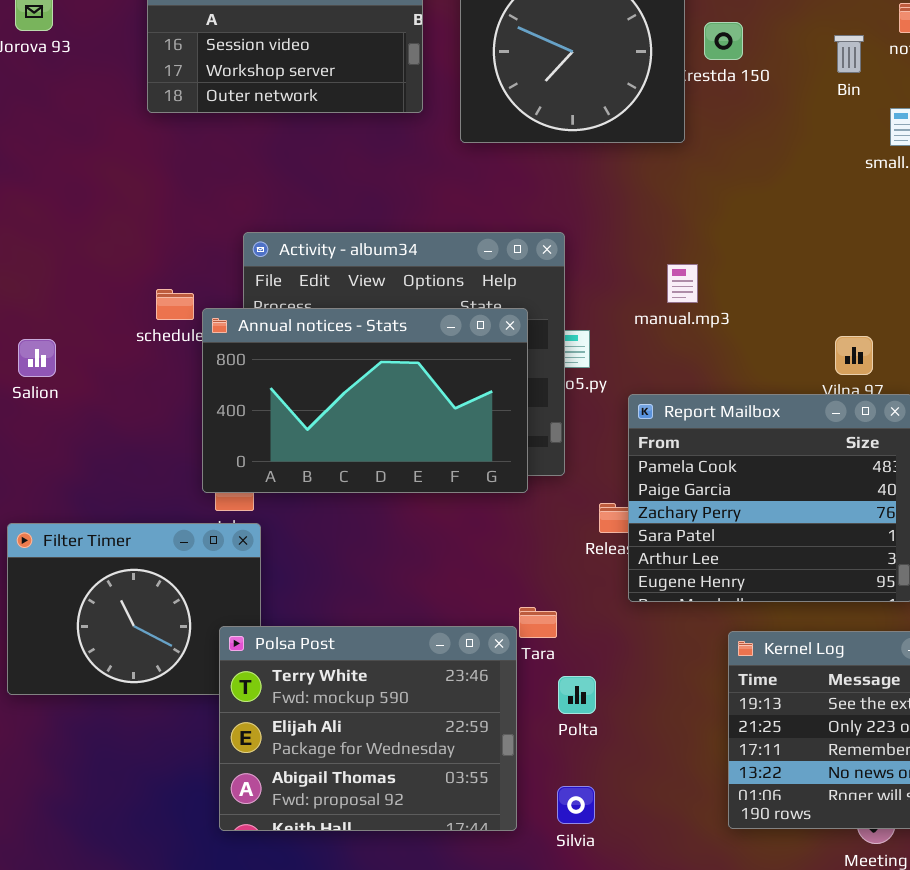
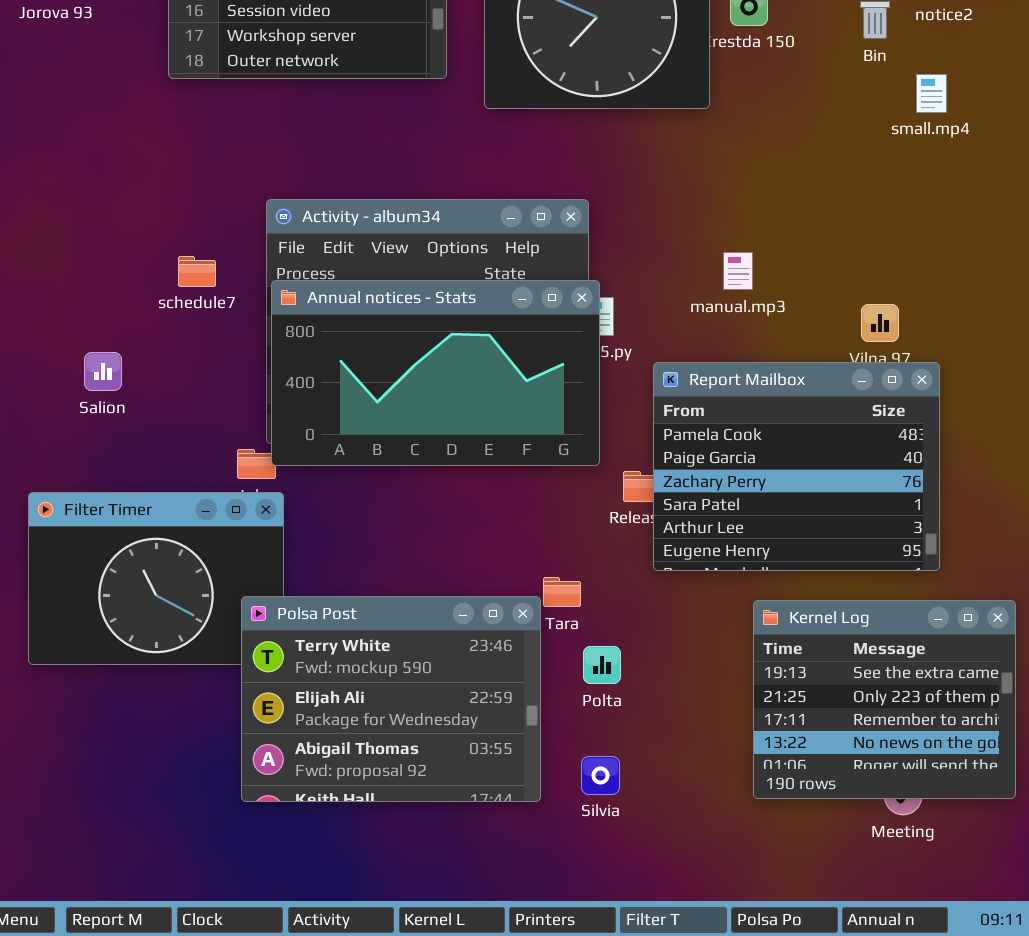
manual.mp3: [667,264,698,303] -> [723,252,753,290], moved
Annual notices - Stats: [202,308,528,493] -> [271,280,600,466], moved
Salion: [18,339,56,377] -> [84,352,122,391], moved

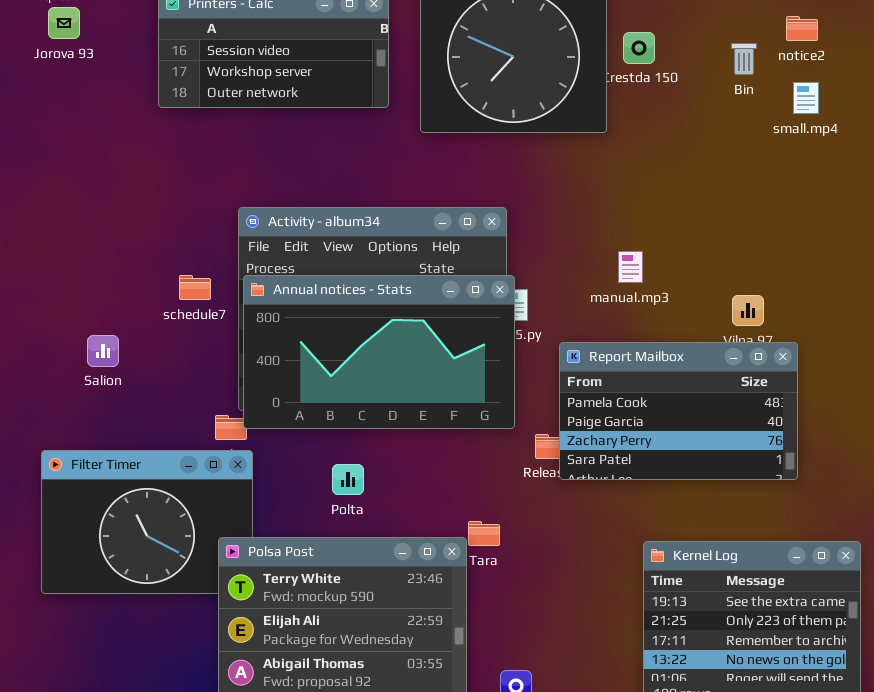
small.mp4: [916,74,947,113] -> [793,82,819,114], moved
schedule7: [178,256,216,287] -> [179,275,211,300], moved
Report Mailbox: [653,362,940,571] -> [559,342,798,480], resized
Polta: [583,646,621,684] -> [332,464,364,495], moved

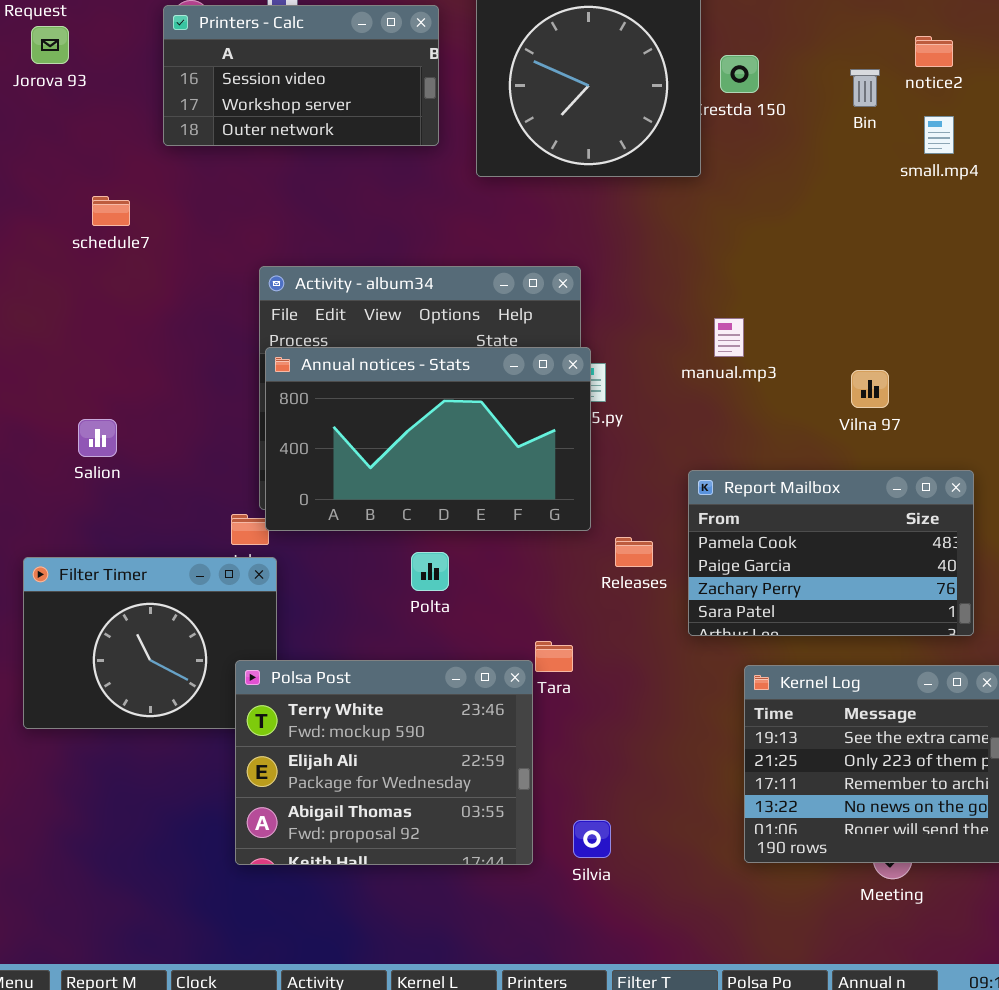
schedule7: [179,275,211,300] -> [92,196,130,226], moved
Report Mailbox: [559,342,798,480] -> [688,470,974,636], moved
Polta: [332,464,364,495] -> [411,552,449,591], moved

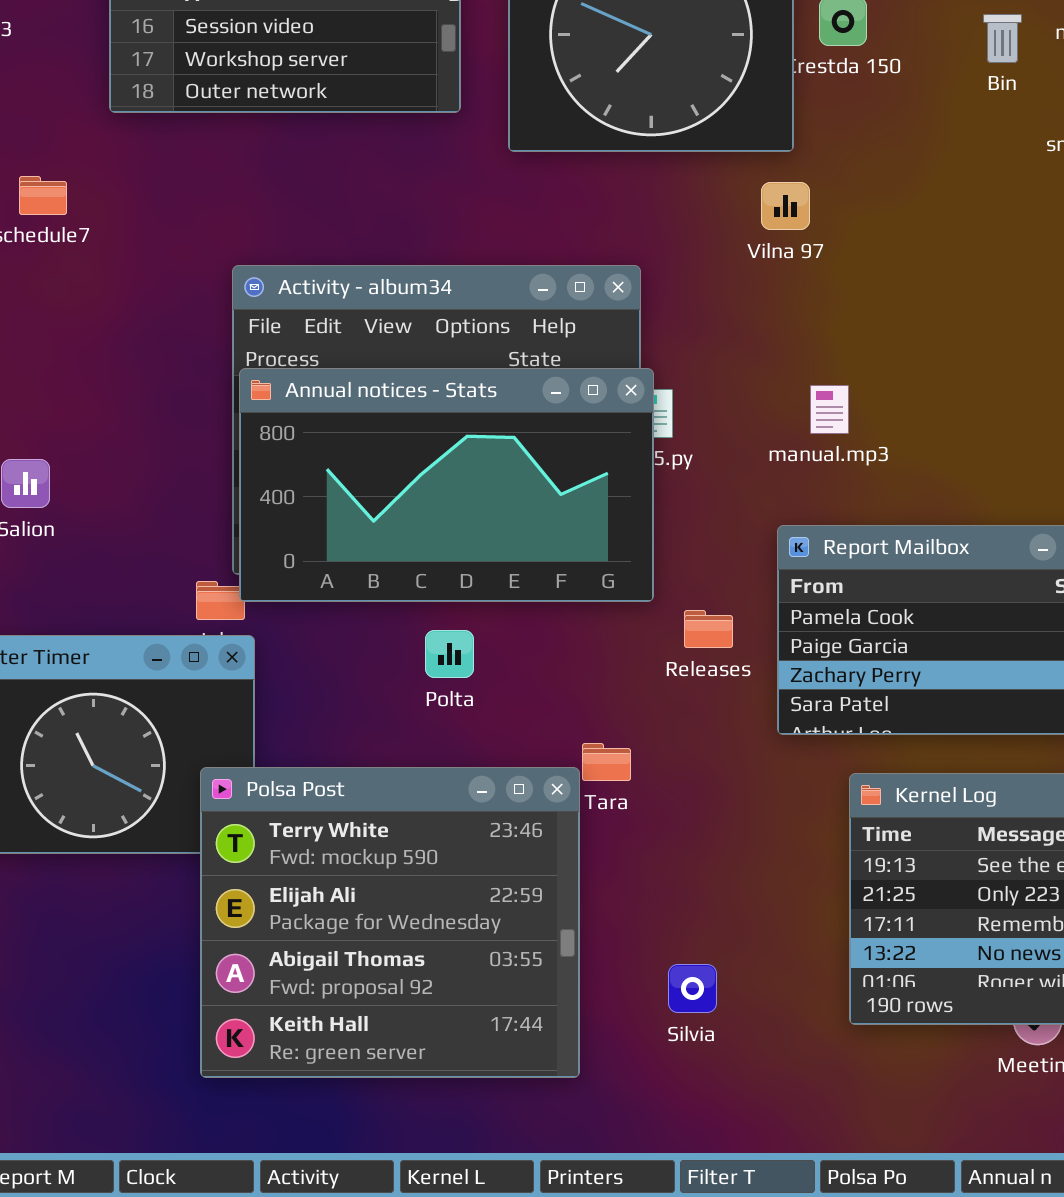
manual.mp3: [714,318,744,357] -> [810,385,849,434], moved
Vilna 97: [851,370,889,408] -> [761,182,810,230], moved
Polsa Post: [235,660,533,865] -> [200,767,580,1078], resized
Silvia: [573,820,611,858] -> [668,964,717,1013], moved

